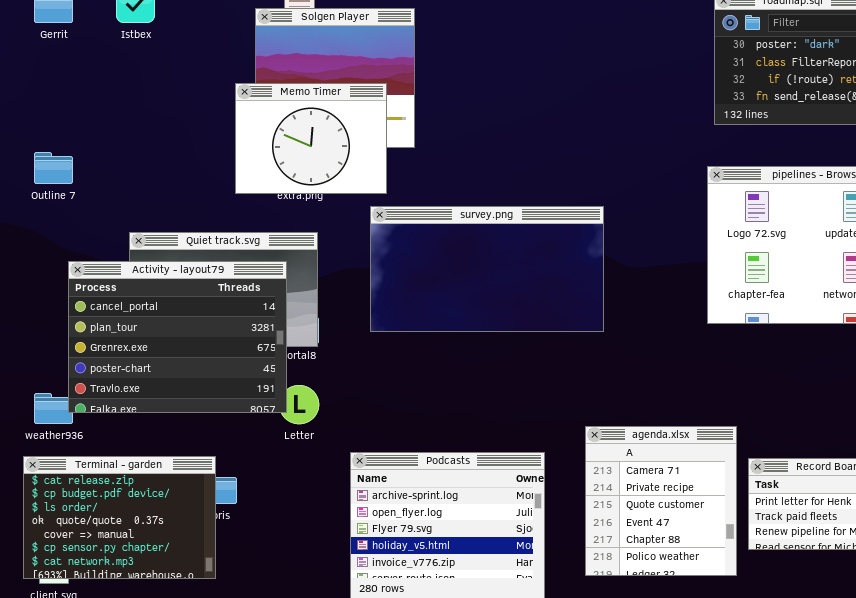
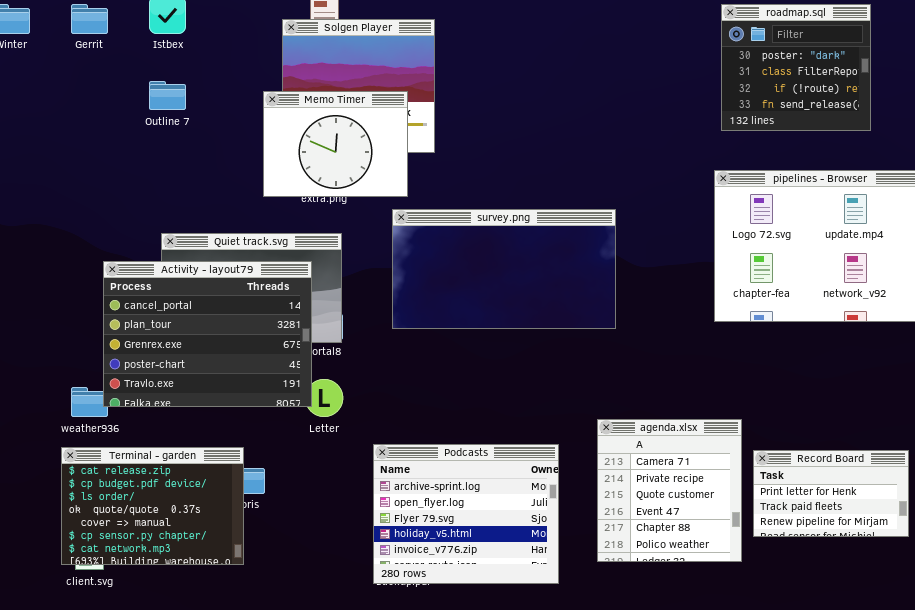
Outline 7: [34,152,73,184] -> [149,81,186,110], moved

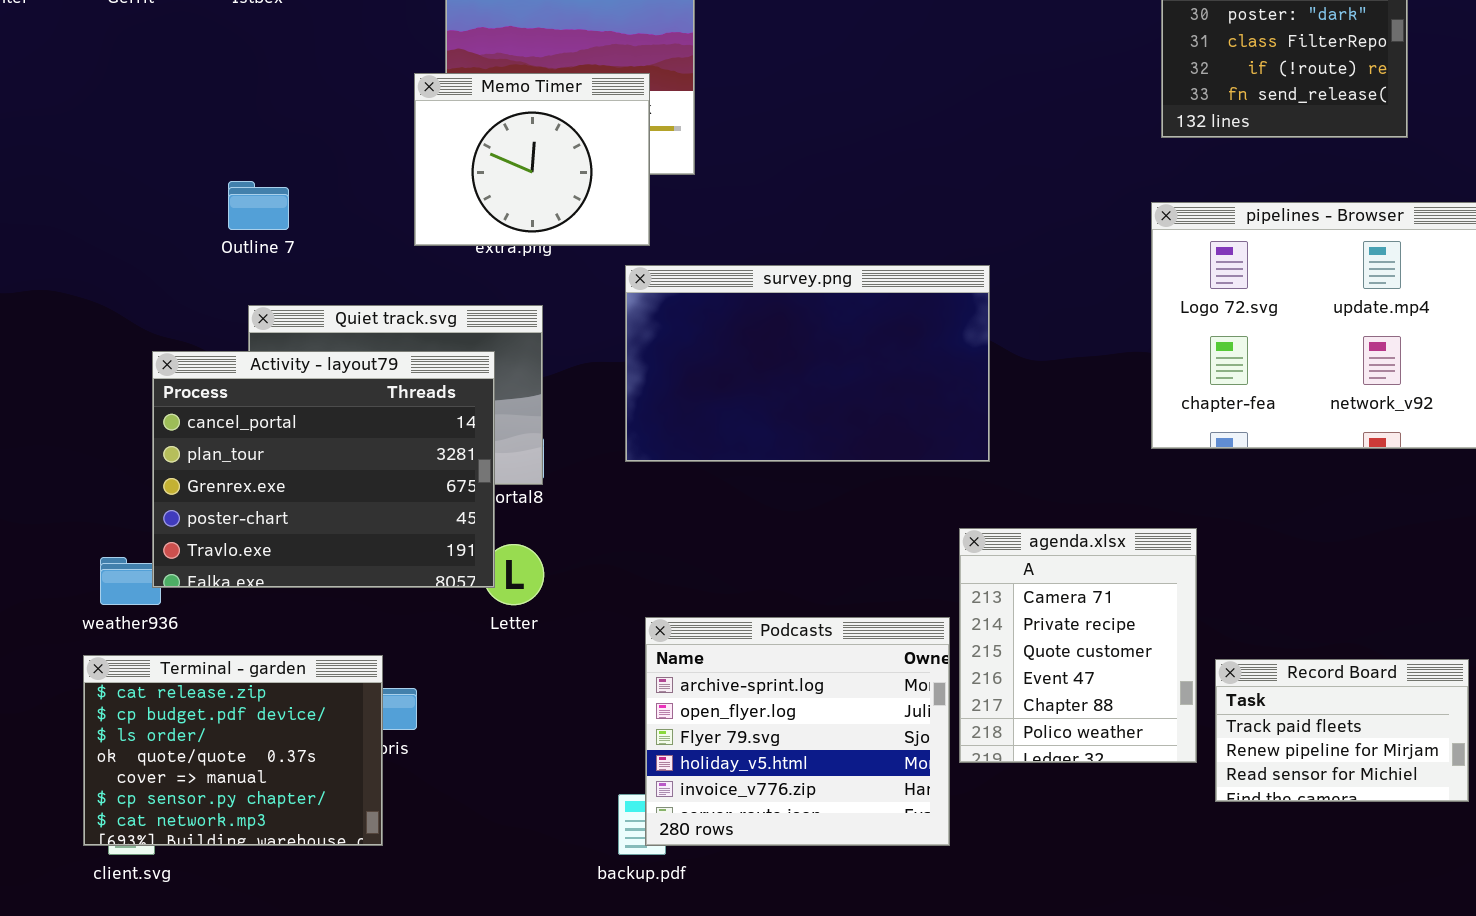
Outline 7: [149,81,186,110] -> [228,181,289,230], moved
agenda.xlsx: [597,419,742,562] -> [959,528,1197,763], moved
Podcasts: [373,444,559,584] -> [645,617,950,846], moved
Record Board: [753,450,909,537] -> [1215,659,1469,802], scrolled down 1 row

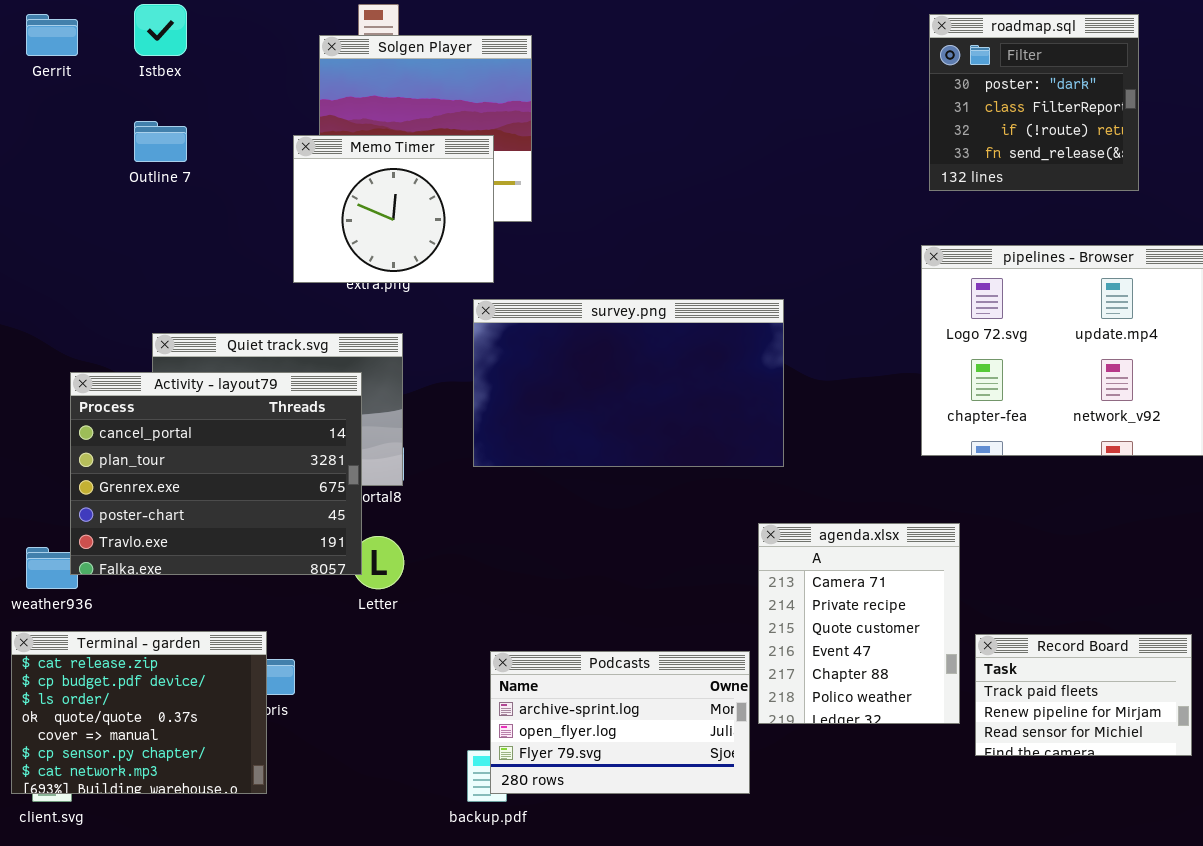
Outline 7: [228,181,289,230] -> [134,121,187,162], moved
Podcasts: [645,617,950,846] -> [490,651,750,794], resized

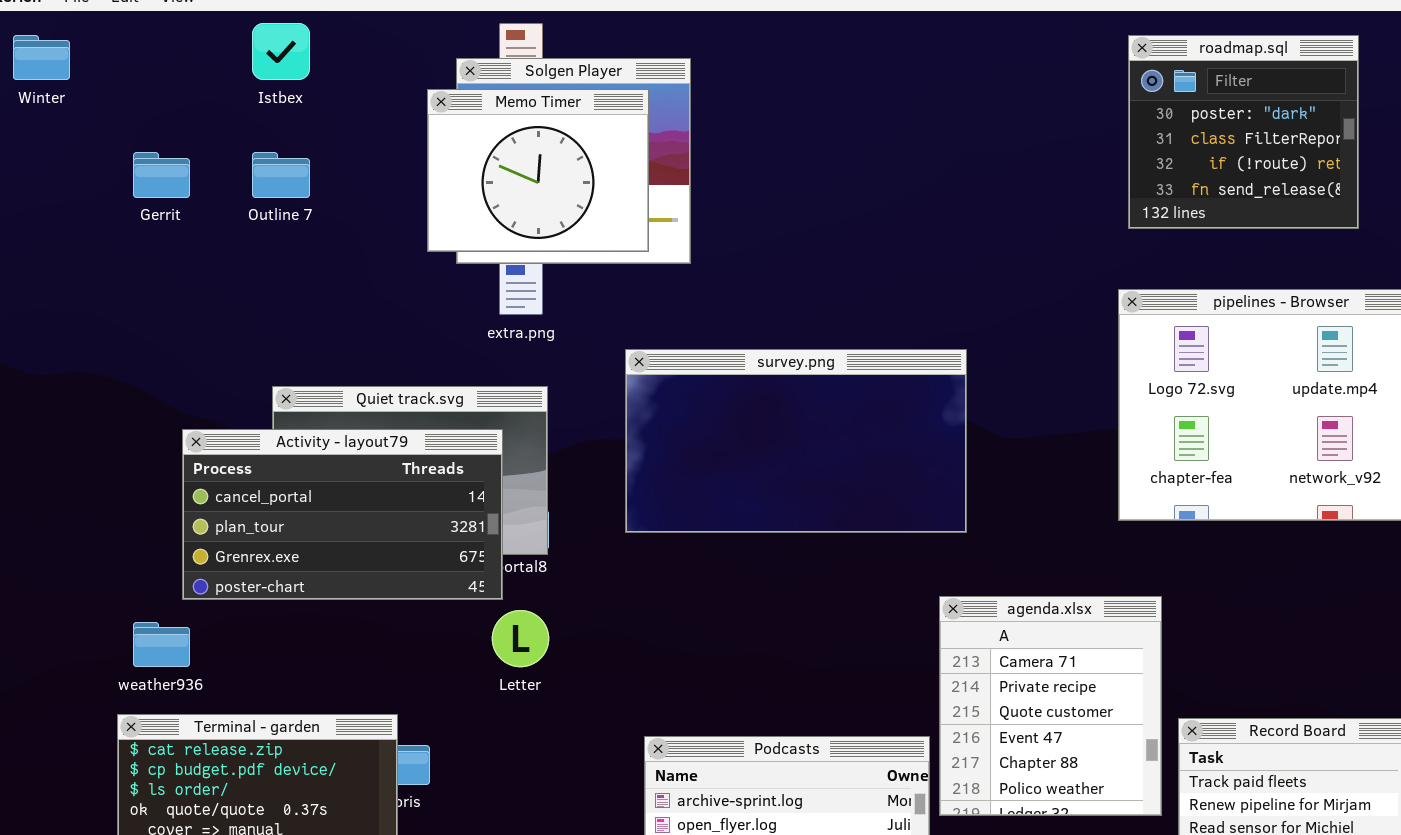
Gerrit: [26,14,78,56] -> [133,152,190,198], moved
Memo Timer: [293,135,494,283] -> [427,89,649,252], moved
Activity - layout79: [70,372,362,575] -> [182,429,503,600], resized

